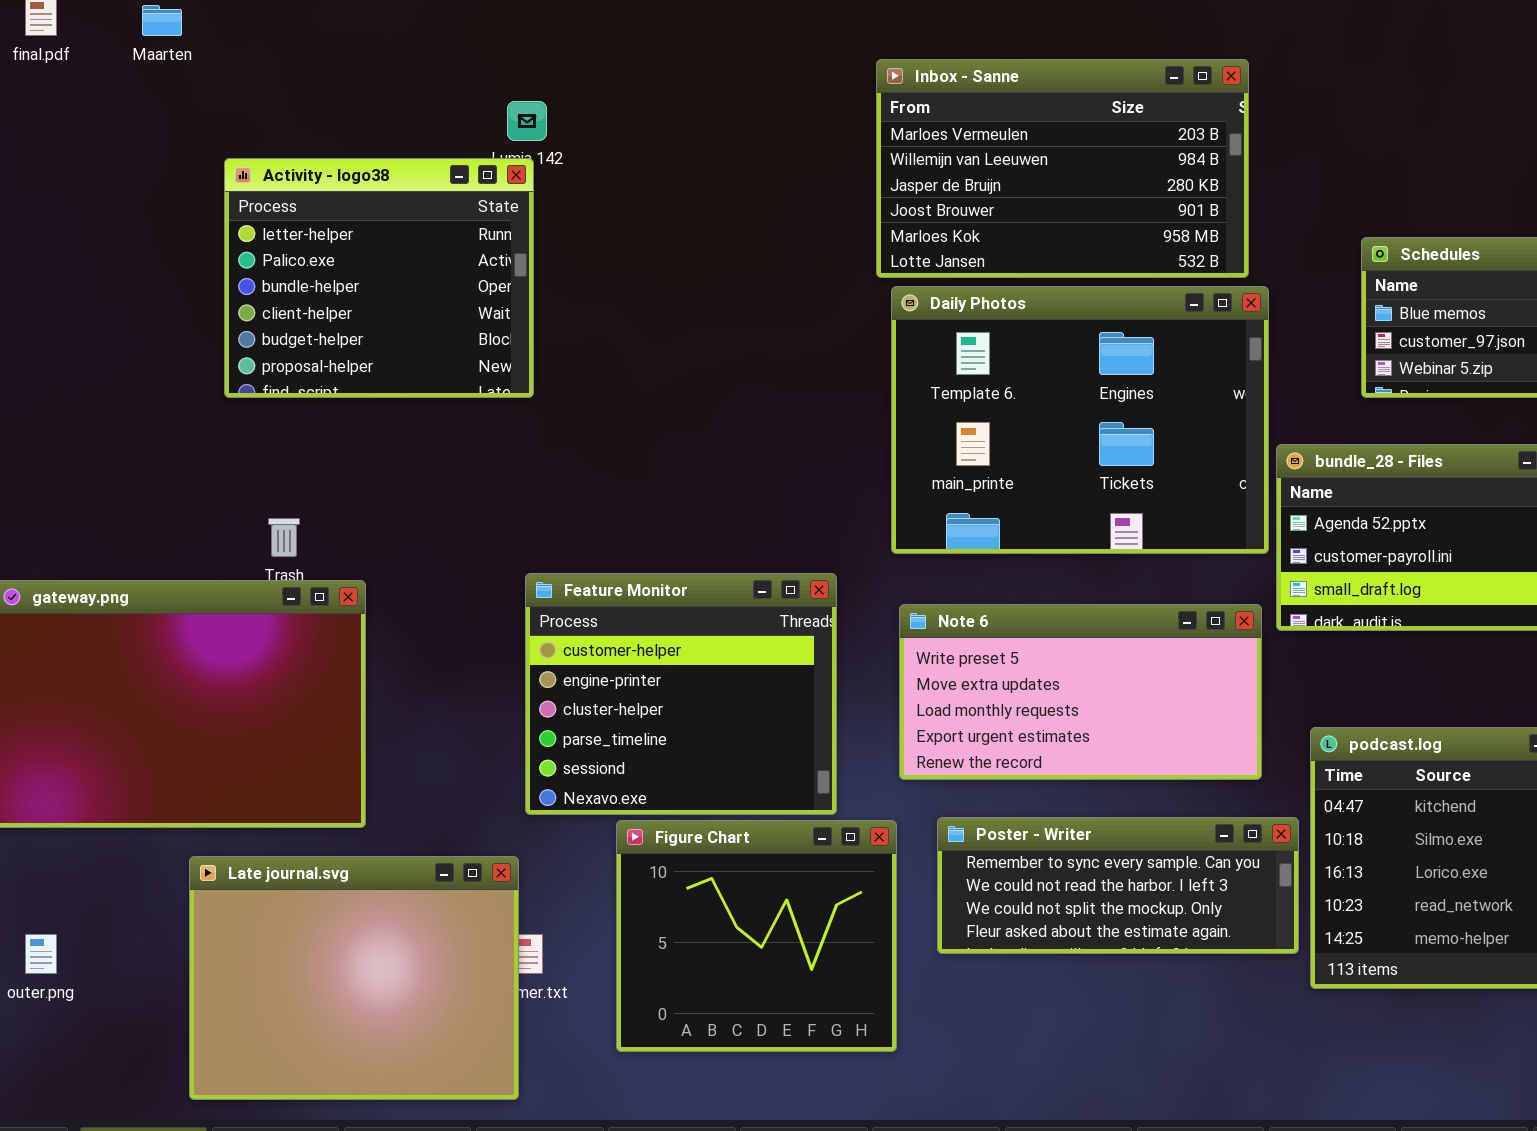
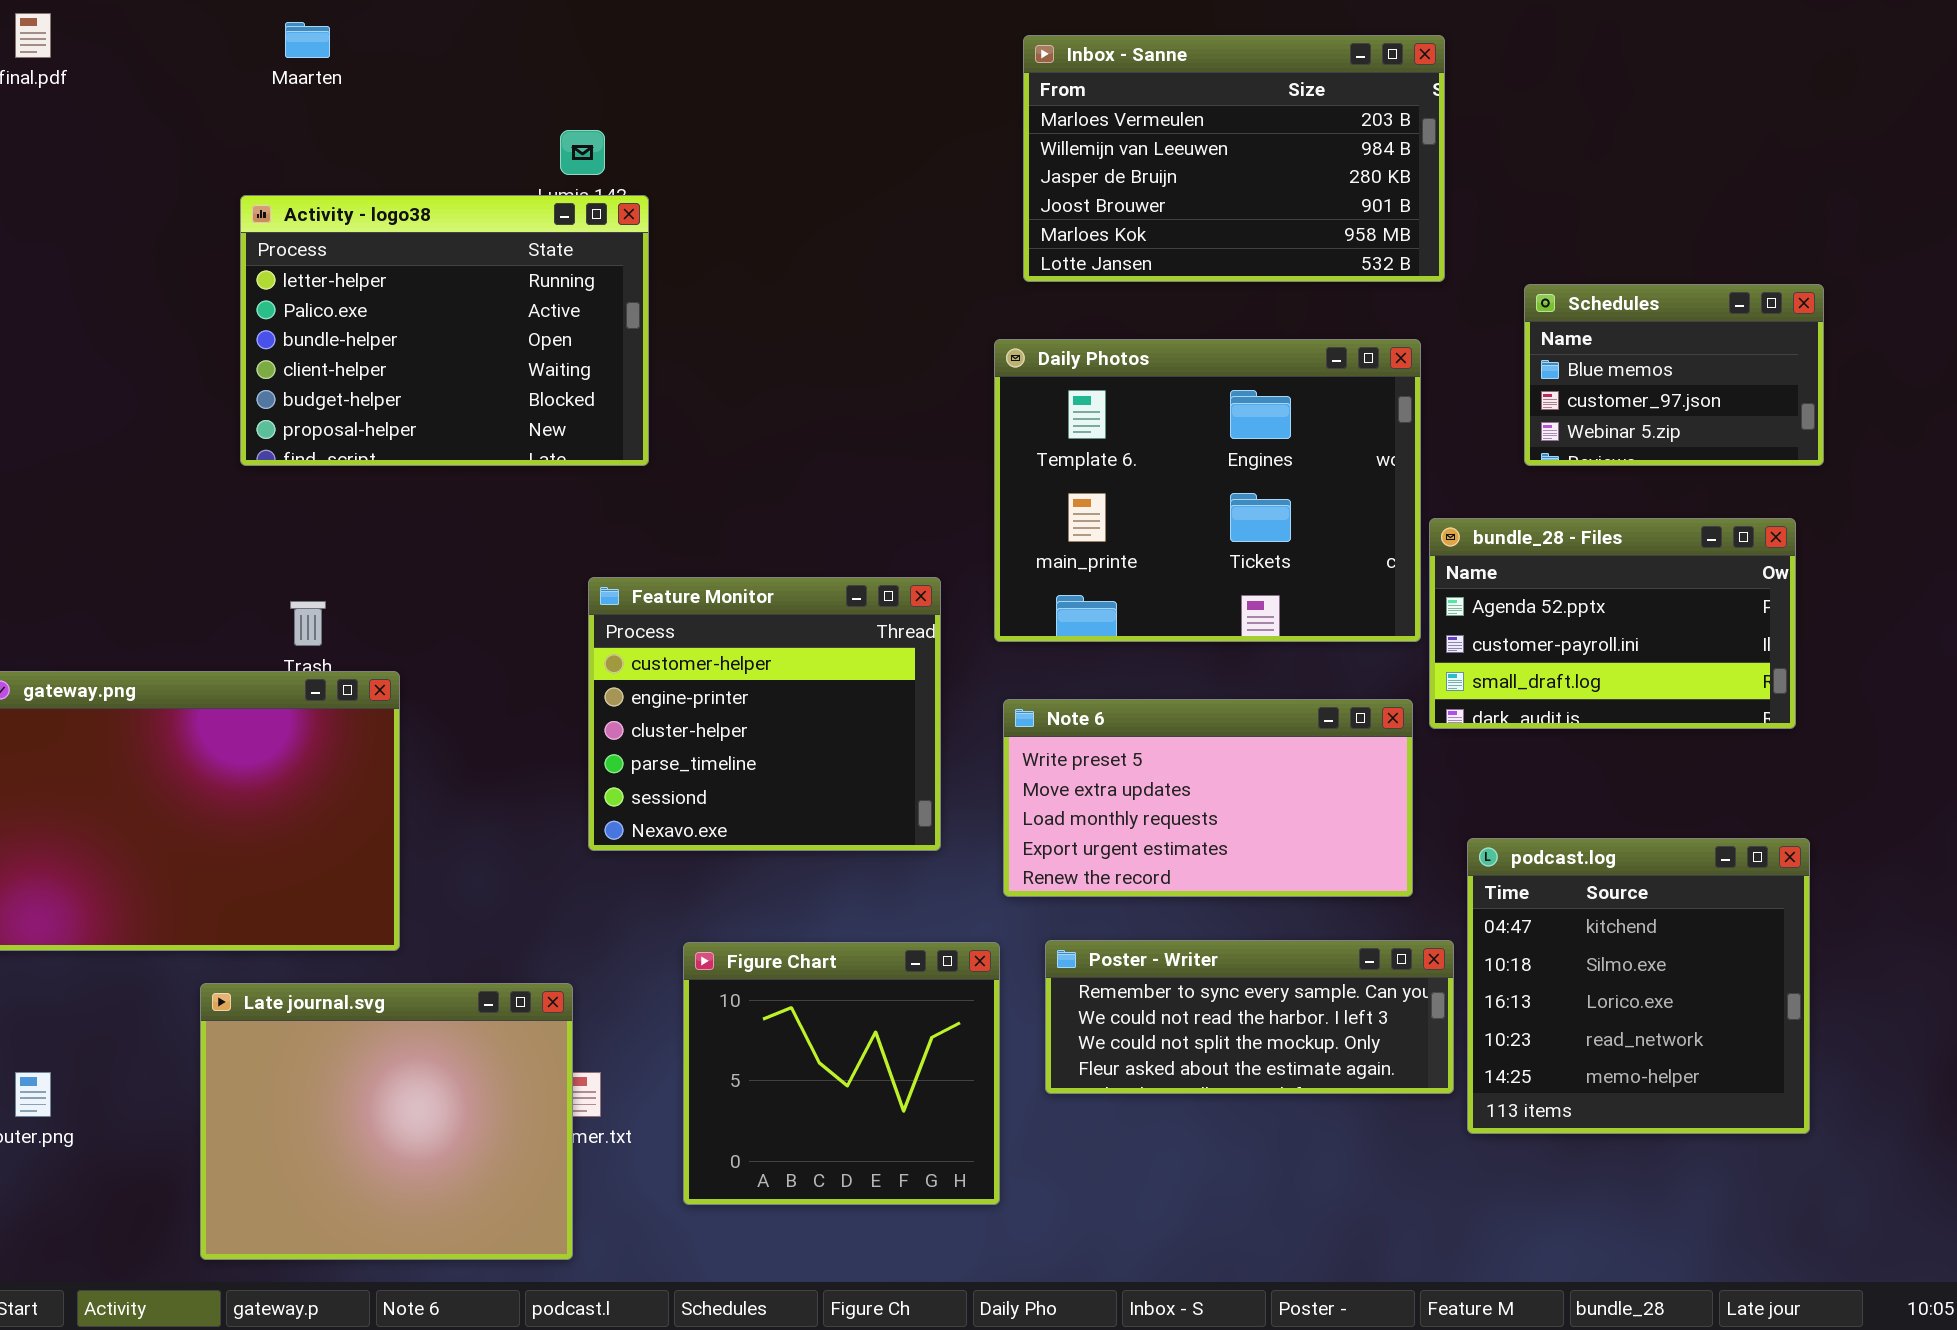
Maarten: [142,5,182,36] -> [285,22,330,58], moved
Inbox - Sanne: [876,59,1249,278] -> [1023,35,1445,282], moved
Activity - logo38: [224,158,534,398] -> [240,195,649,466], resized
Feature Monitor: [525,573,837,815] -> [588,577,941,851], moved

